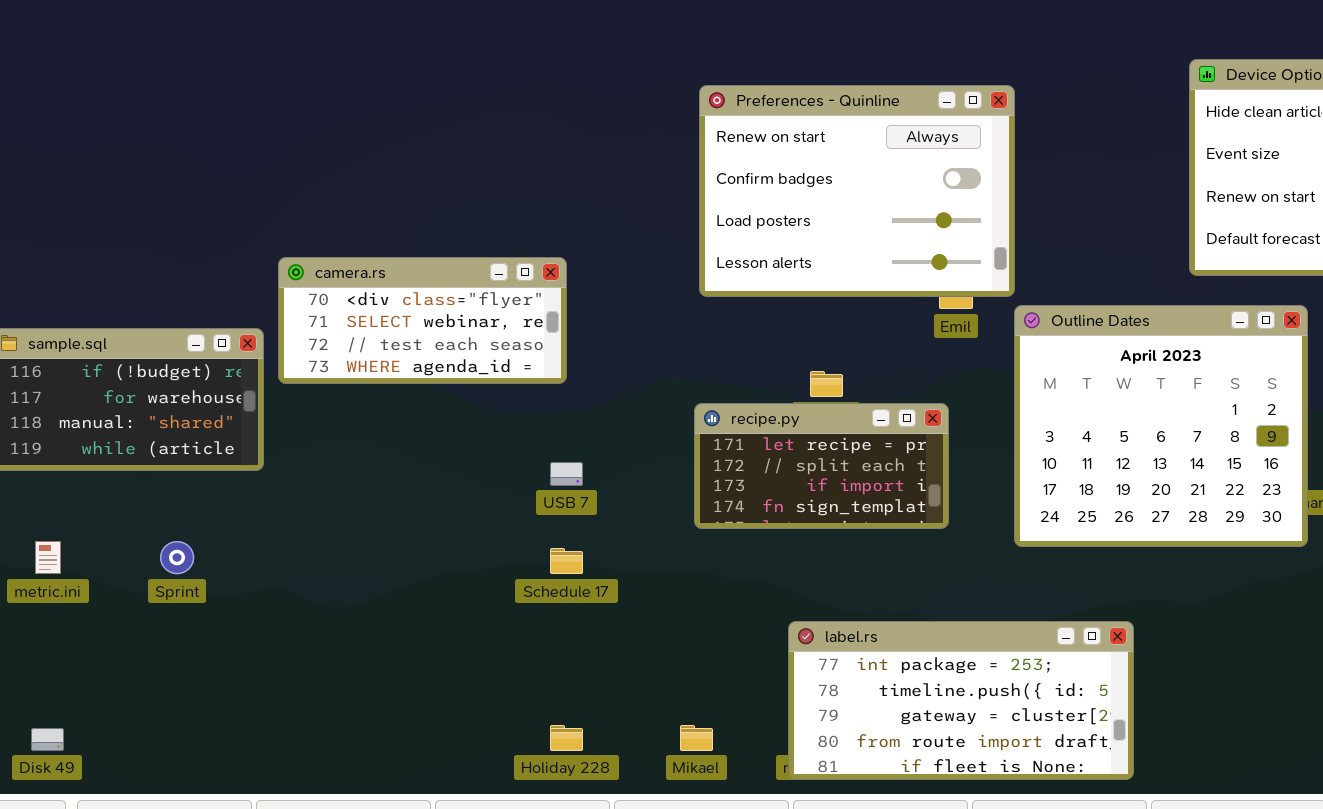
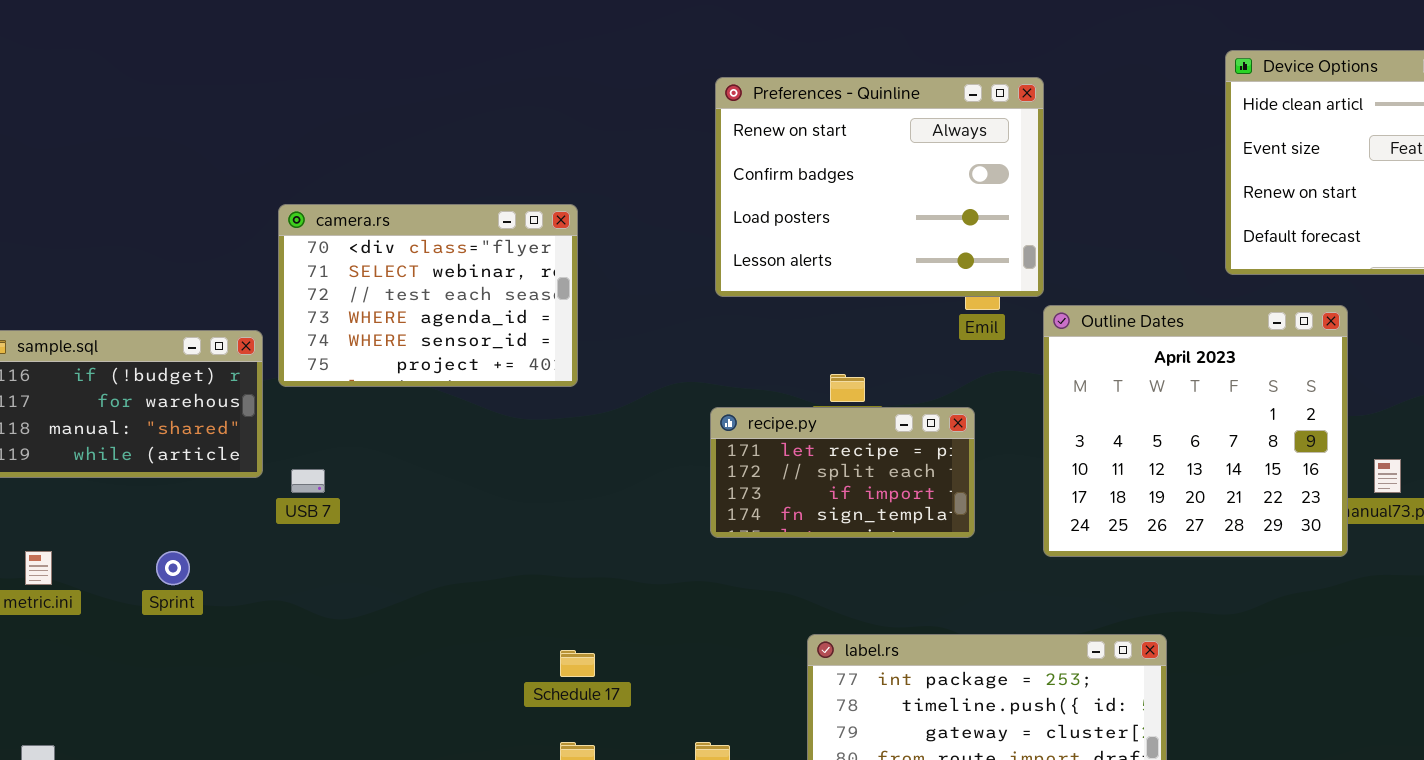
camera.rs: [278,257,567,384] -> [278,204,578,387], resized
USB 7: [550,462,583,486] -> [291,469,325,493], moved
Schedule 17: [550,548,583,574] -> [560,650,595,677], moved

